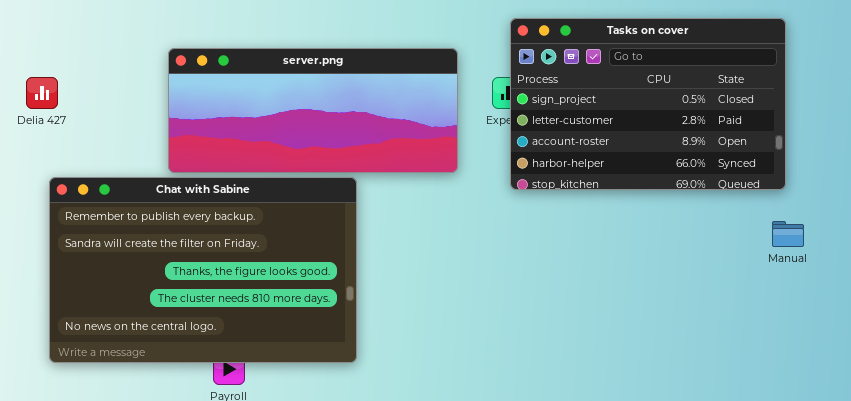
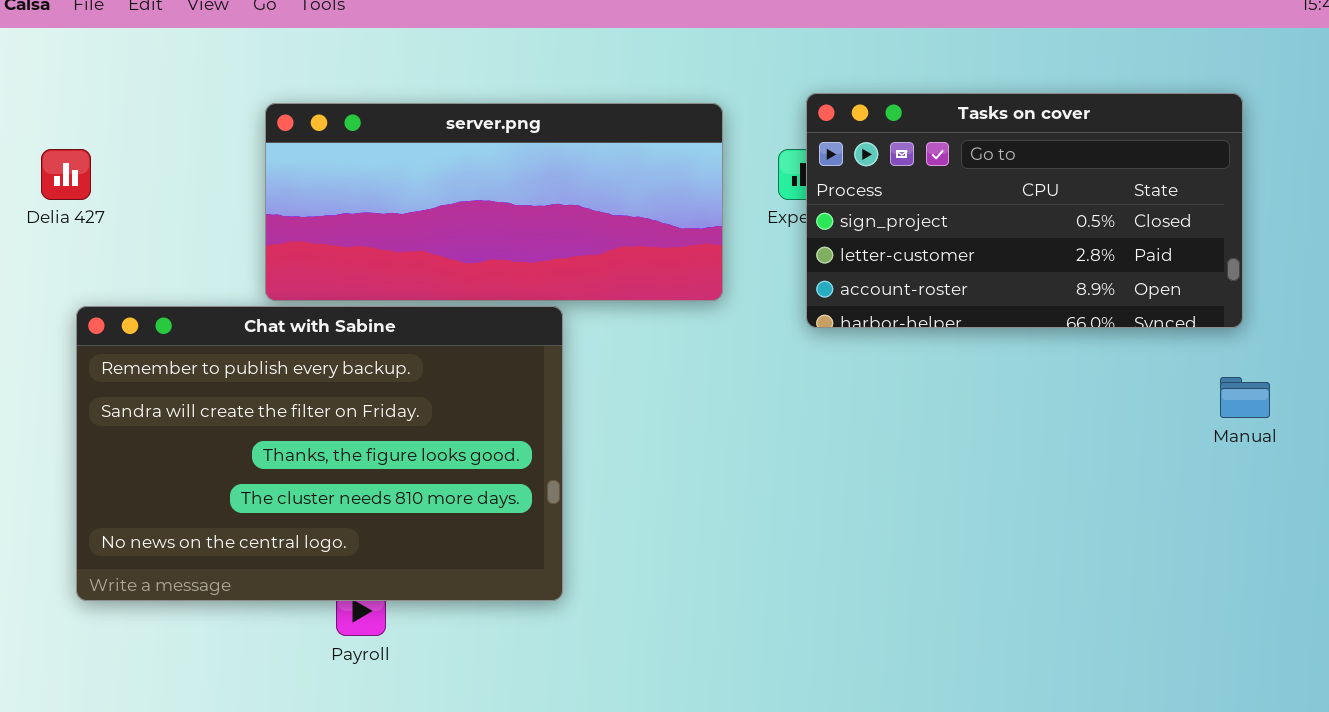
Tasks on cover: [510,18,786,190] -> [806,93,1243,328], resized

